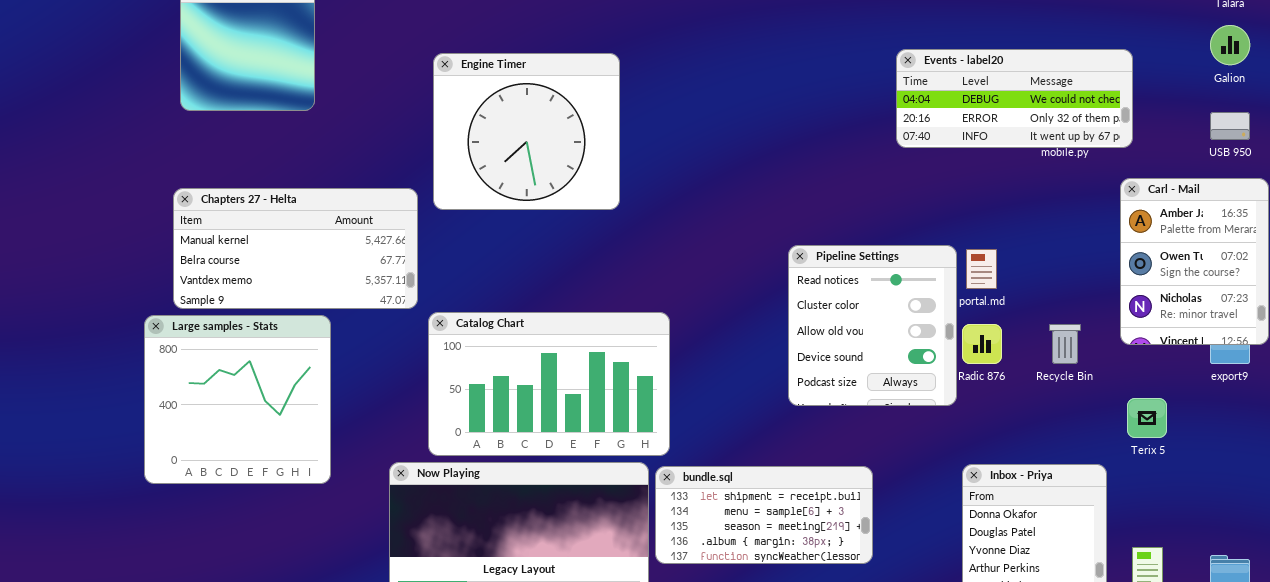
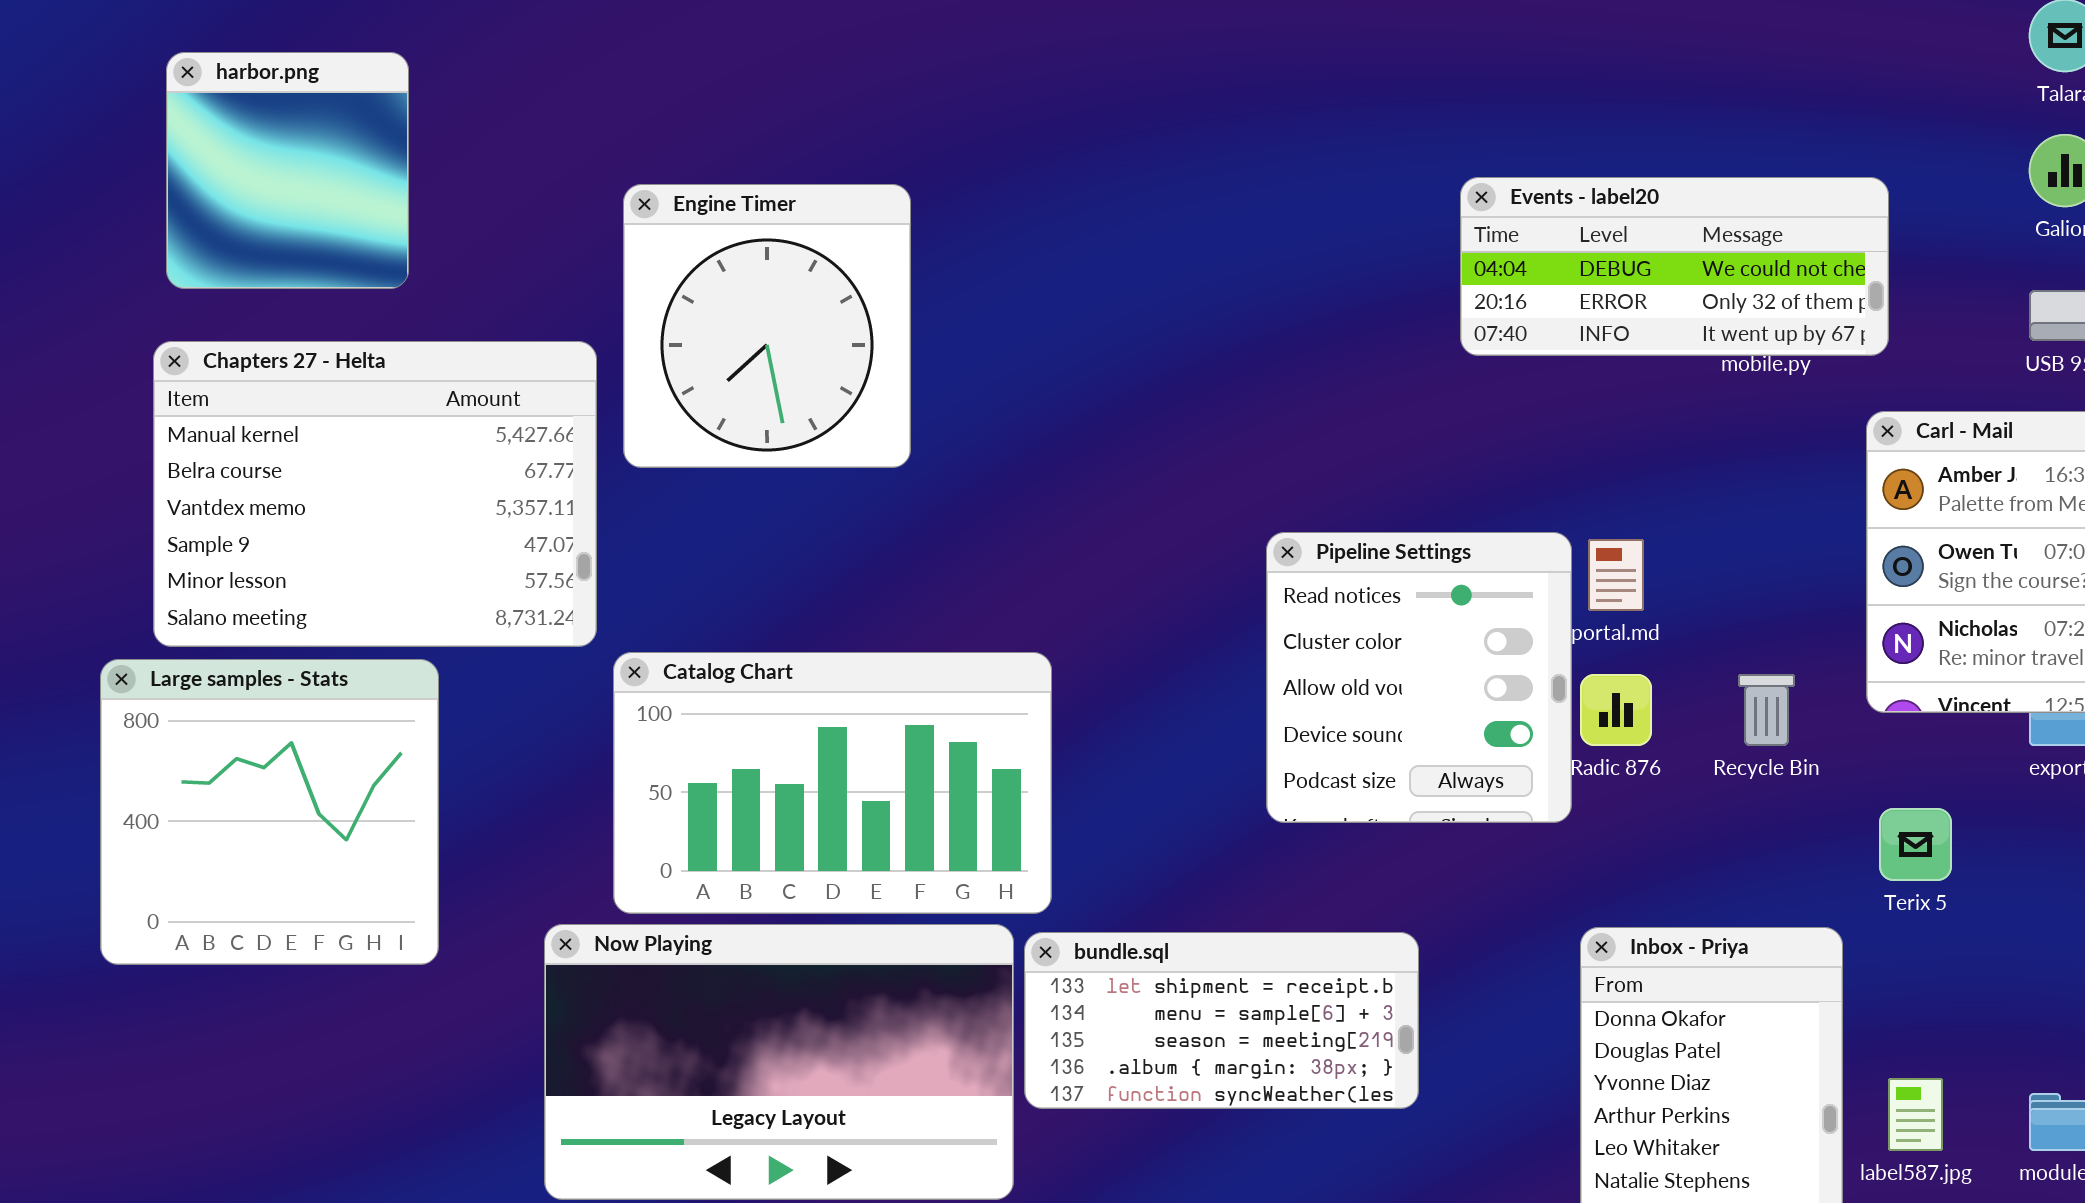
Engine Timer: [433,53,620,210] -> [623,184,911,468], resized
Chapters 27 - Helta: [173,188,418,309] -> [153,341,597,647], resized

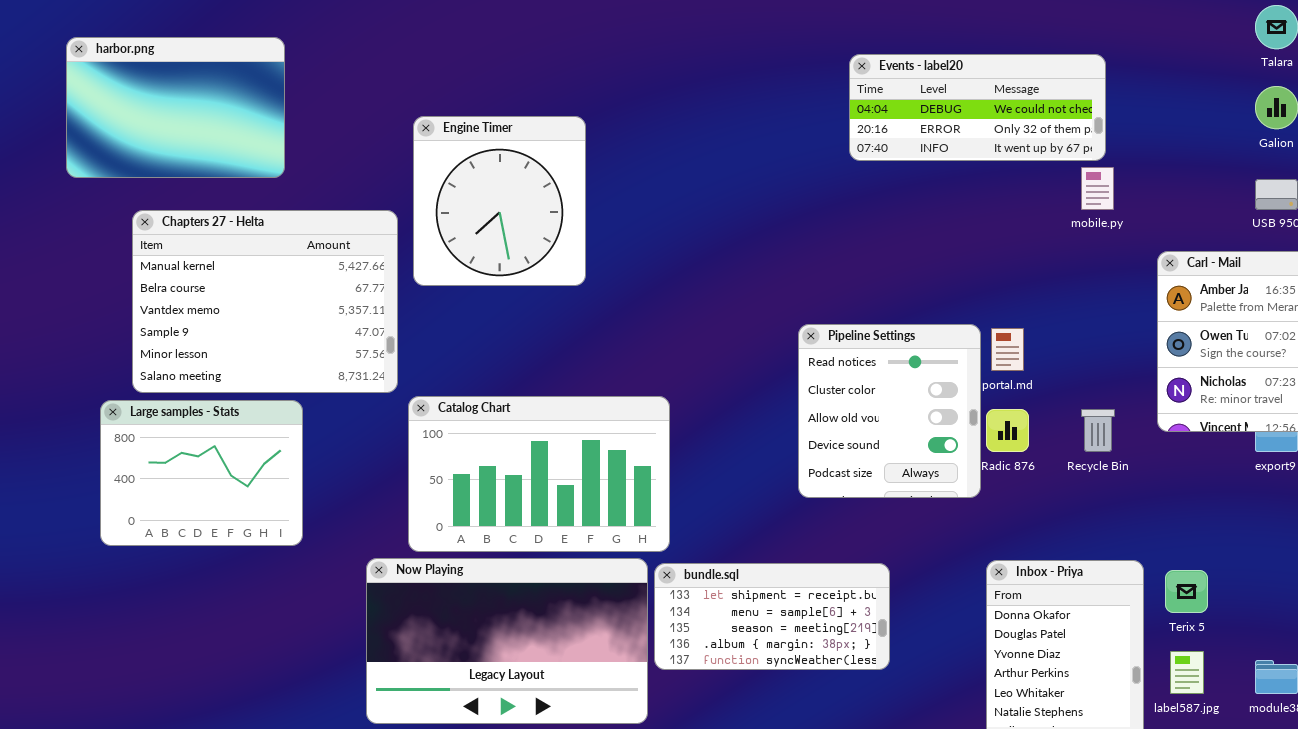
harbor.png: [166,52,409,289] -> [66,37,285,178], resized
Events - label20: [1460,177,1889,356] -> [849,54,1106,161], moved
Large samples - Stats: [100,659,439,965] -> [100,400,303,546], resized
Terix 5: [1879,808,1952,881] -> [1165,570,1208,613], moved

